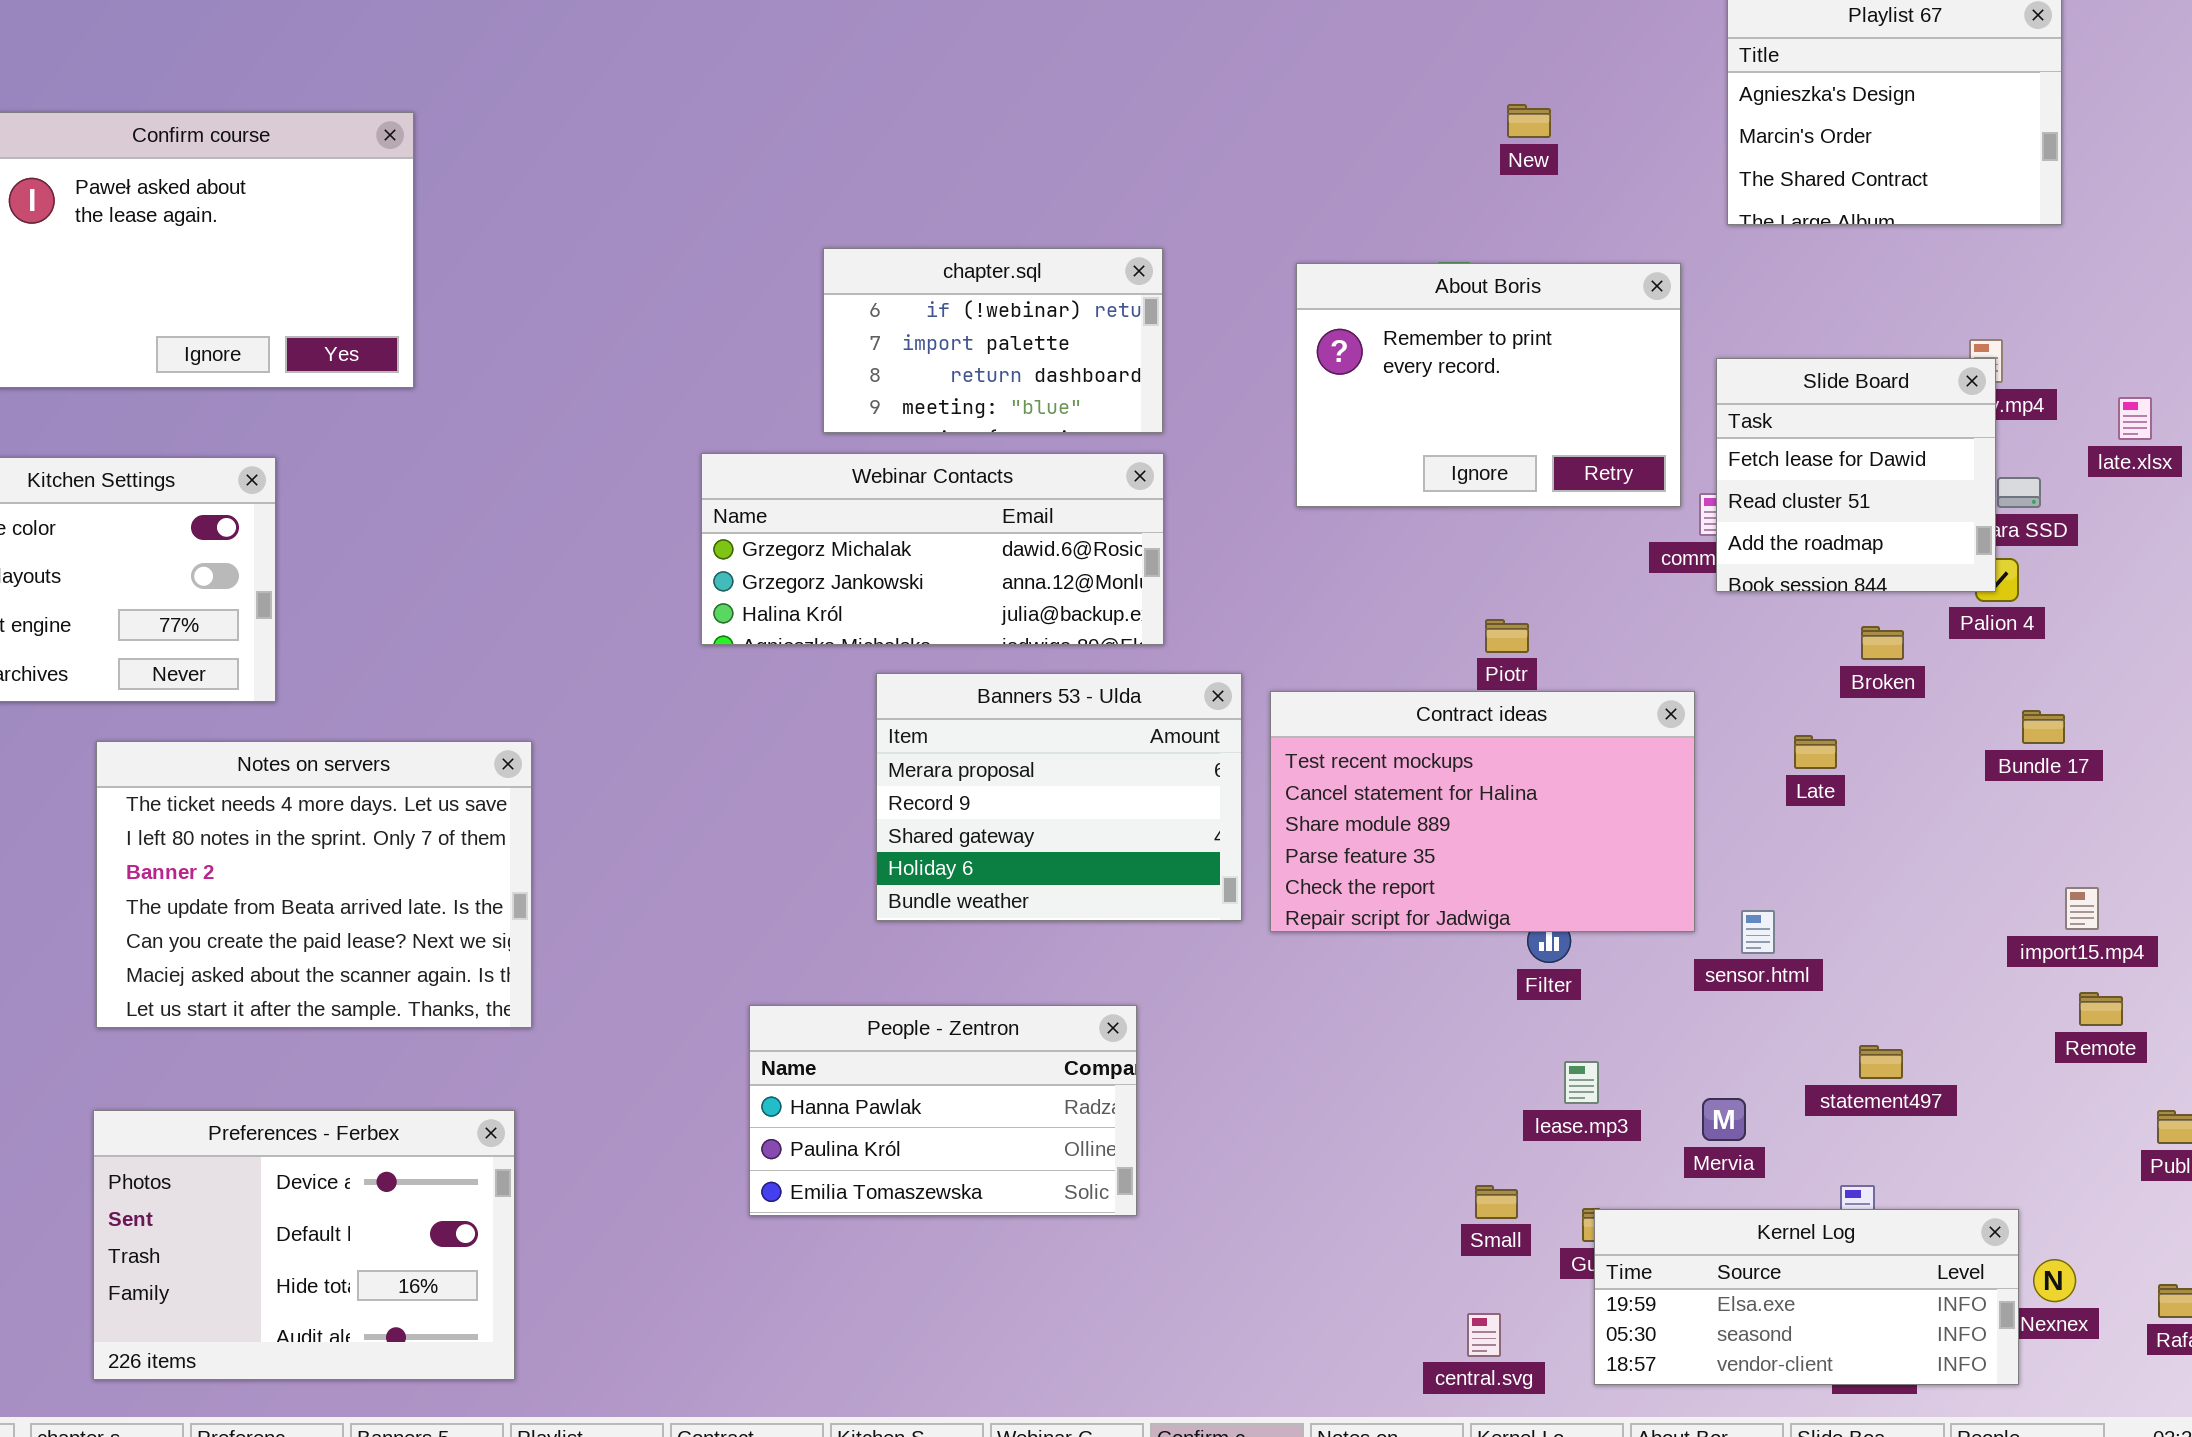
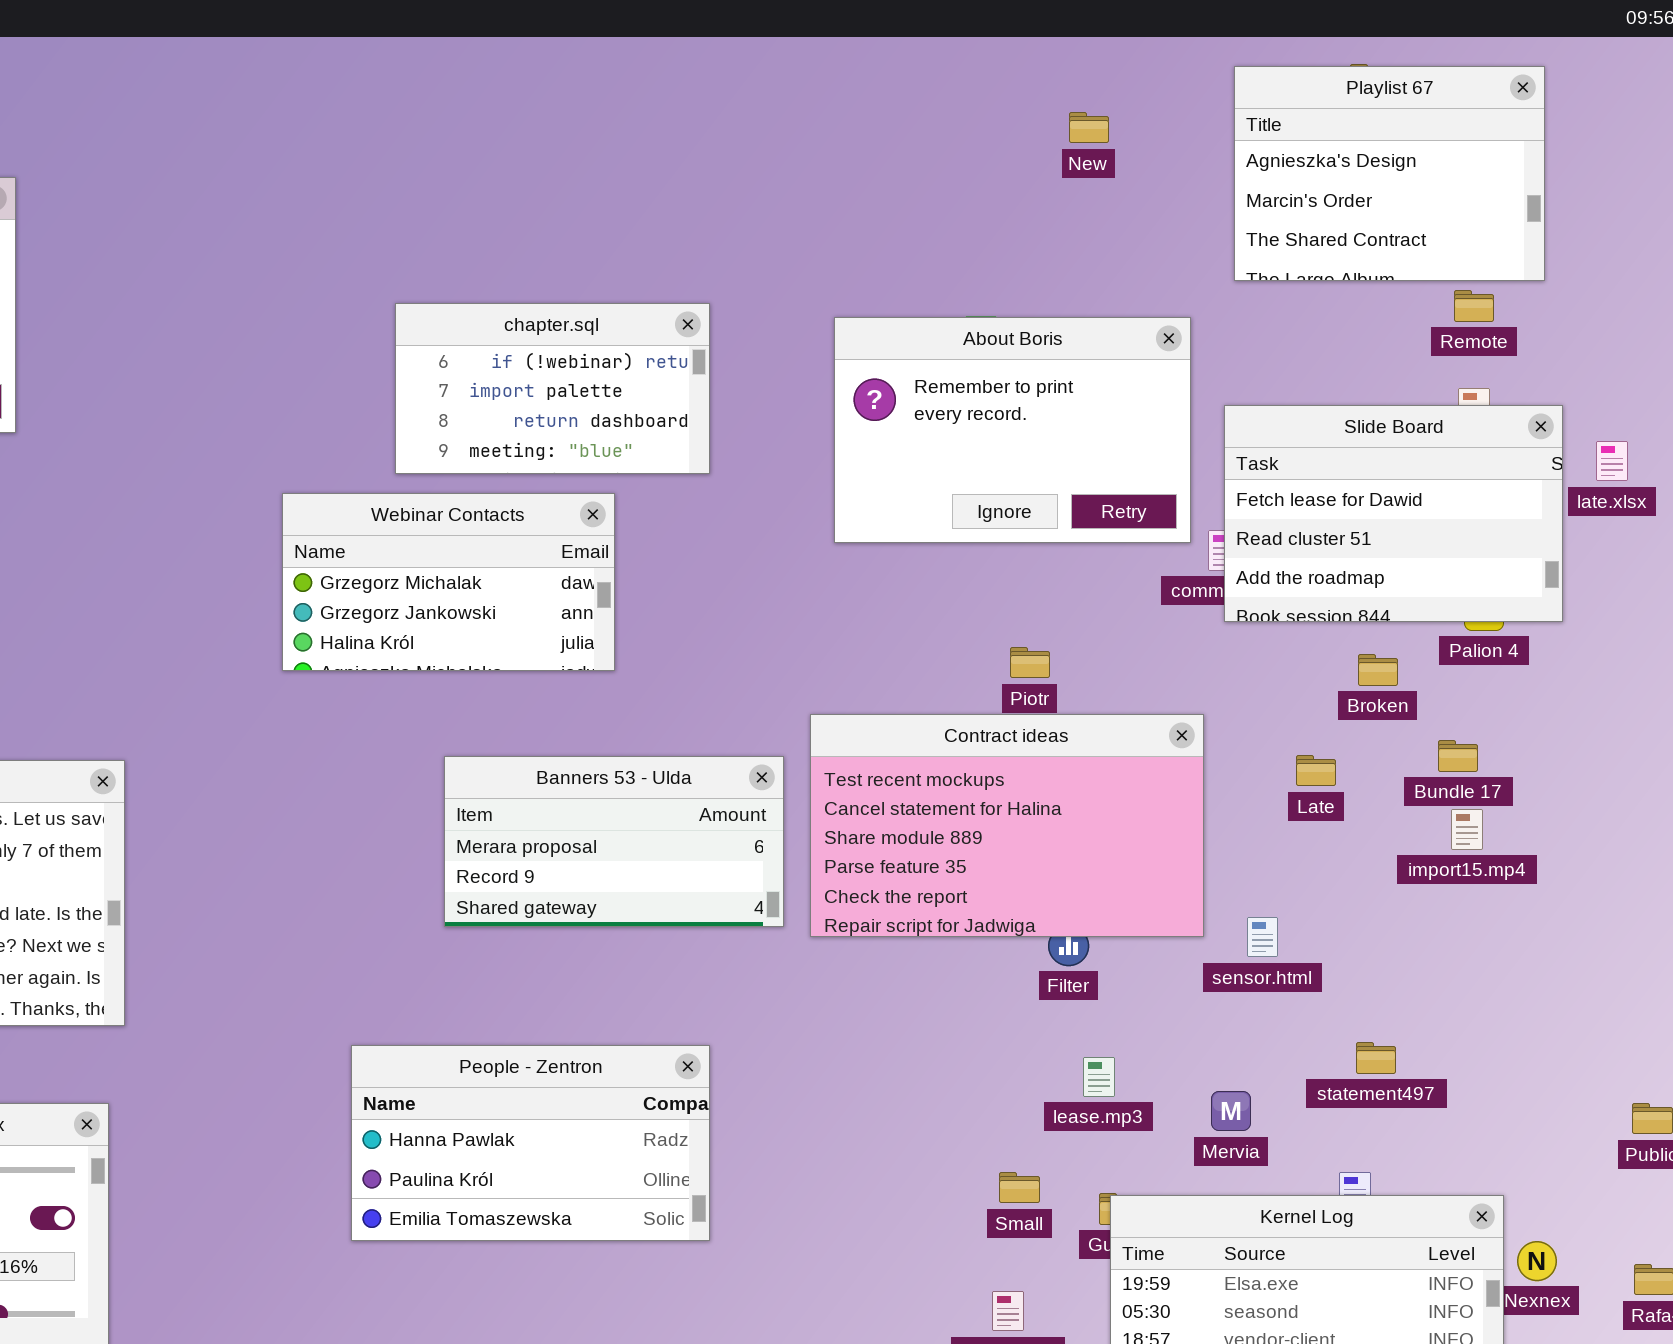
New: [1507,104,1551,138] -> [1069,112,1109,143], moved
Slide Board: [1716,358,1996,592] -> [1224,405,1563,622], resized
Webinar Contacts: [701,453,1164,645] -> [282,493,615,671], resized
Banners 53 - Ulda: [876,673,1242,921] -> [444,756,784,927], resized
Bundle 17: [2022,710,2065,744] -> [1438,740,1478,772], moved
import15.mp4: [2065,887,2099,930] -> [1451,809,1483,850], moved
Remote: [2079,992,2123,1026] -> [1454,290,1494,322], moved
People - Zentron: [749,1005,1137,1216] -> [351,1045,710,1241], moved

